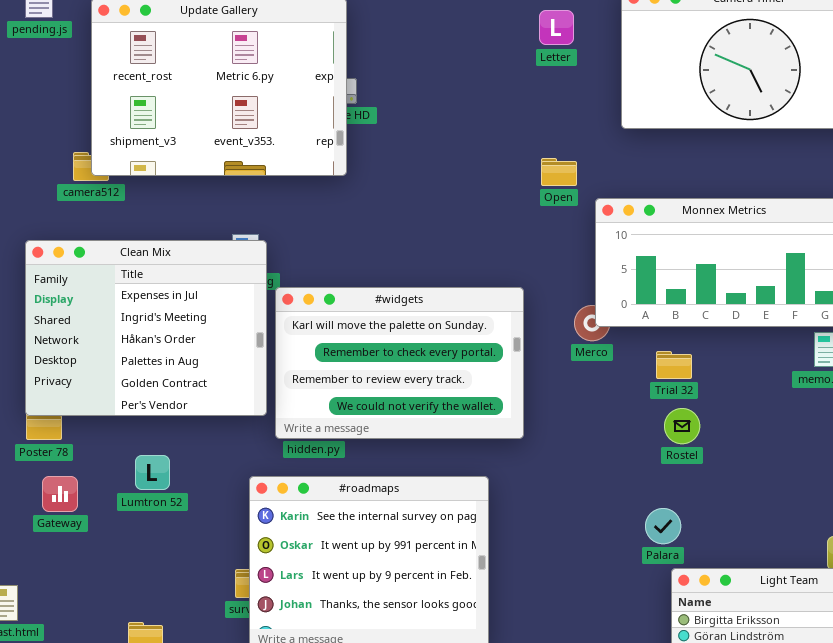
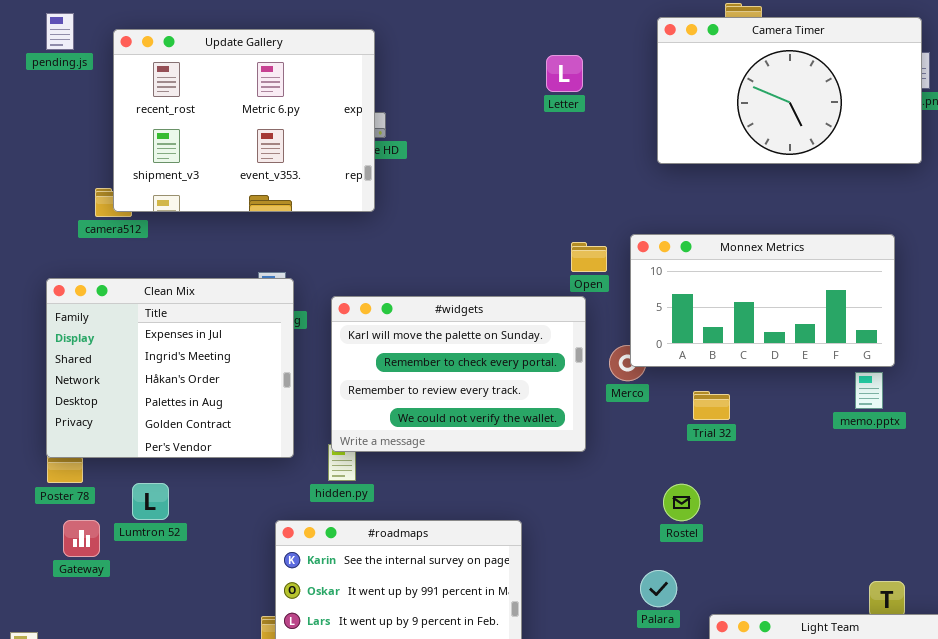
Letter: [539,10,574,45] -> [546,55,583,92], moved
Open: [541,158,577,186] -> [571,242,607,272], moved
#widgets: [275,287,524,439] -> [331,296,586,452], moved
Rostel: [664,408,700,444] -> [663,484,700,521], moved
Lumtron 52: [135,455,170,490] -> [132,483,169,520], moved
Palara: [645,508,681,544] -> [640,570,677,607], moved

